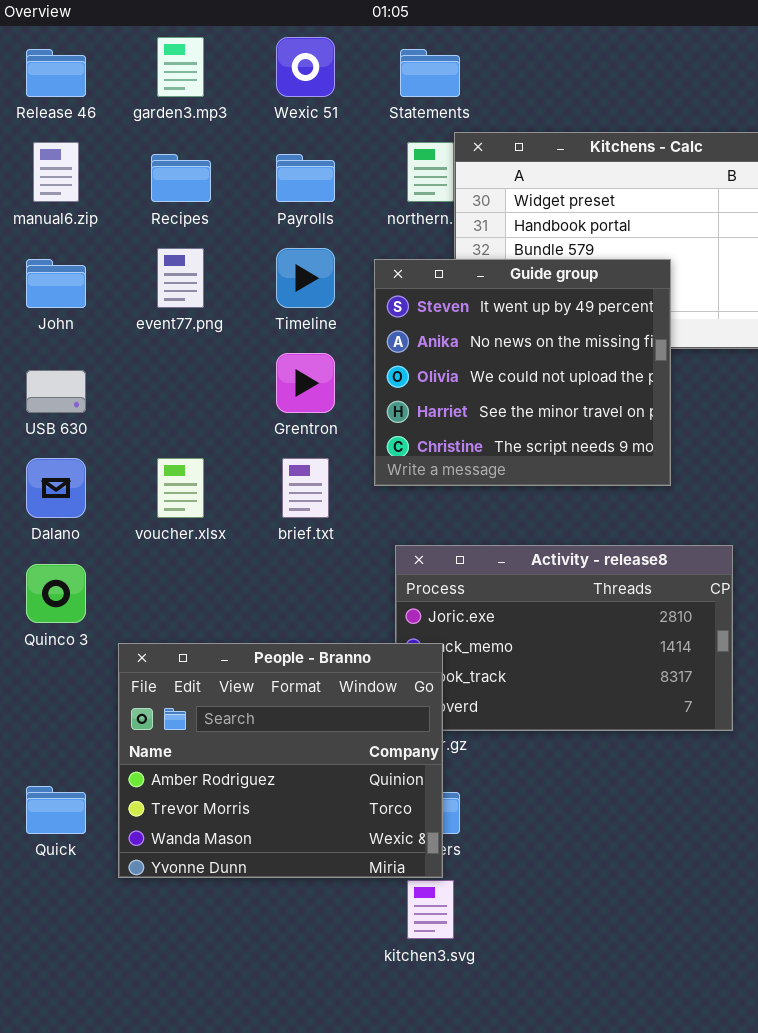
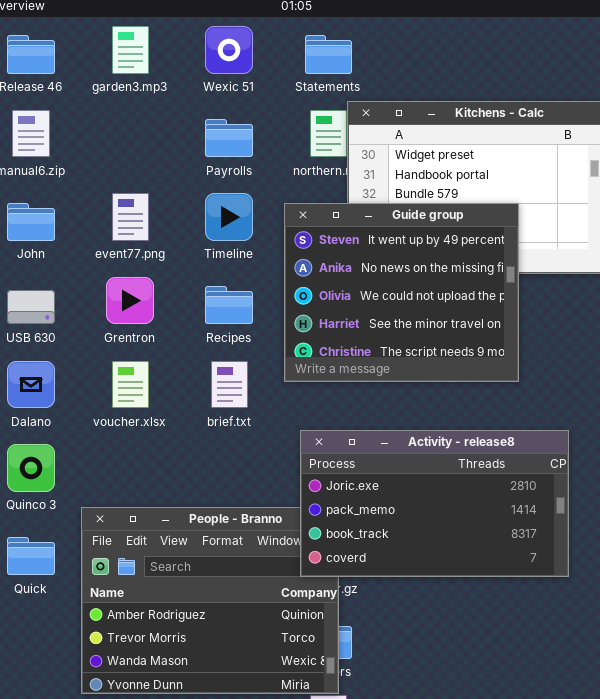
Recipes: [151,154,211,202] -> [205,286,253,324], moved
Grentron: [276,353,335,413] -> [106,277,154,324], moved
Activity - release8: [395,545,733,731] -> [300,430,569,577], raised
Quick: [26,786,86,834] -> [7,537,55,575], moved

